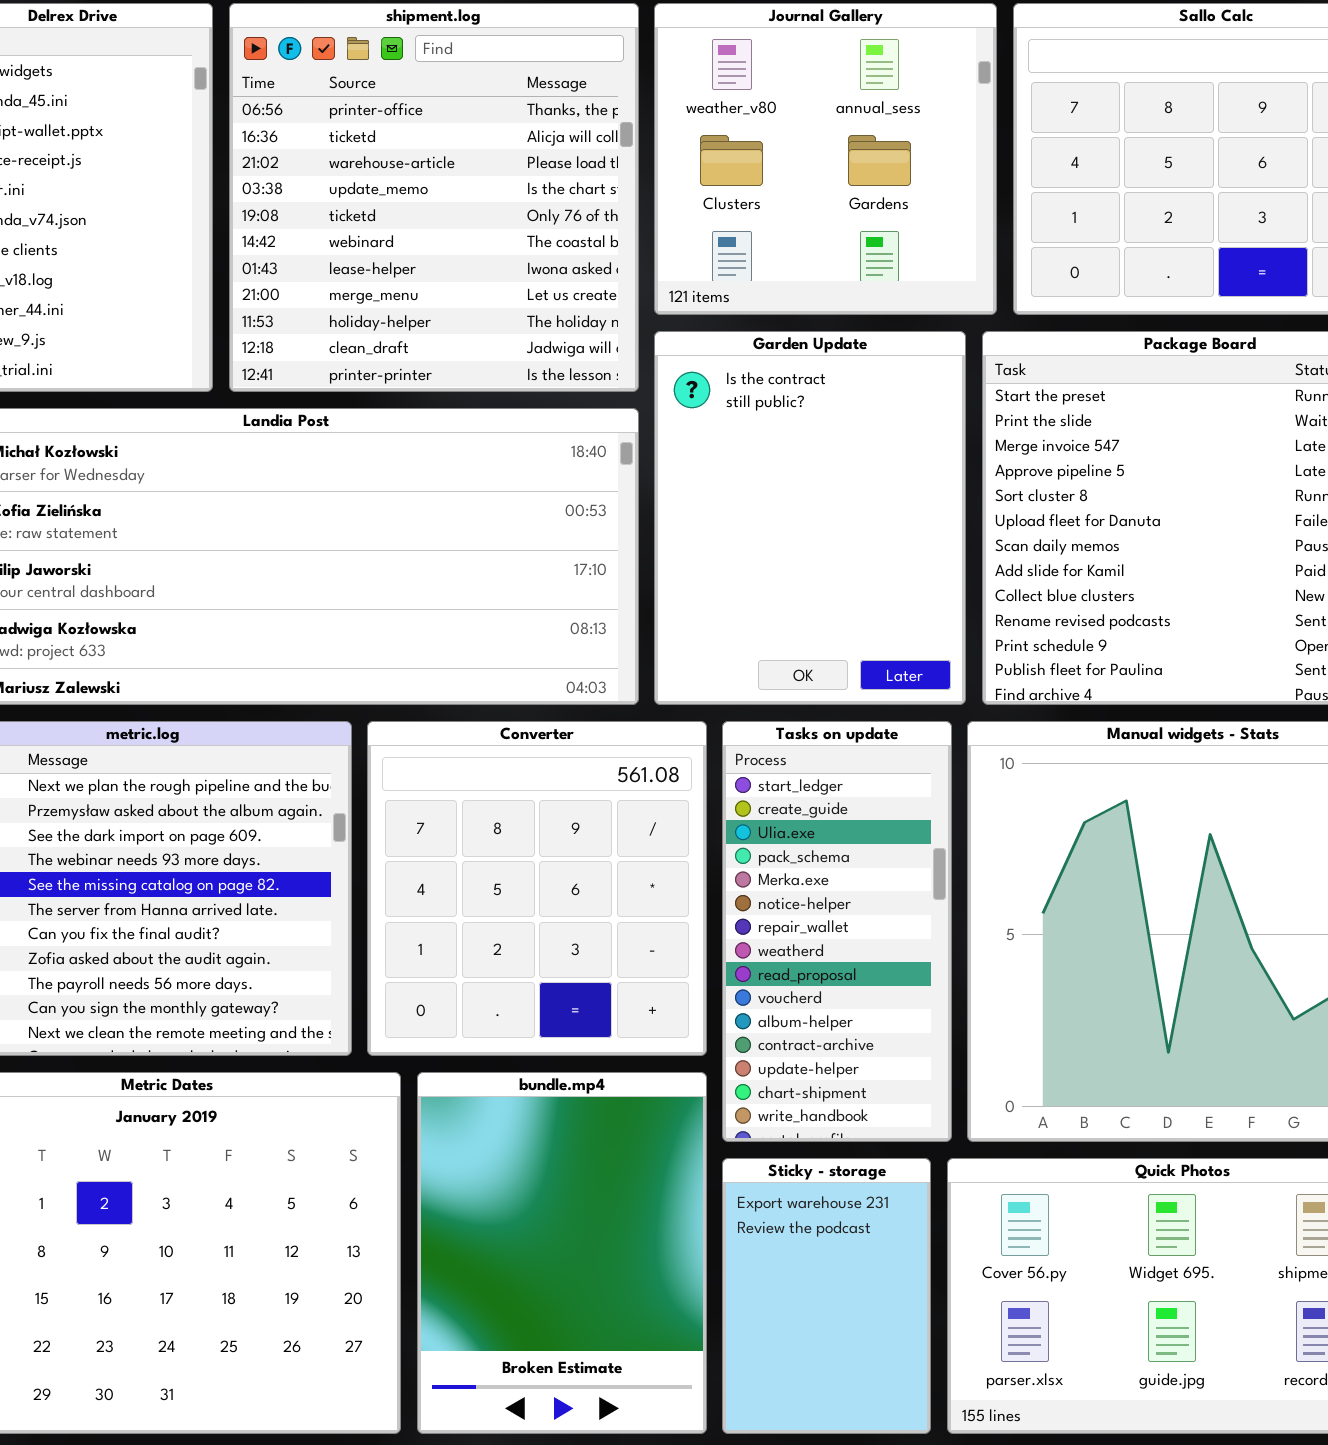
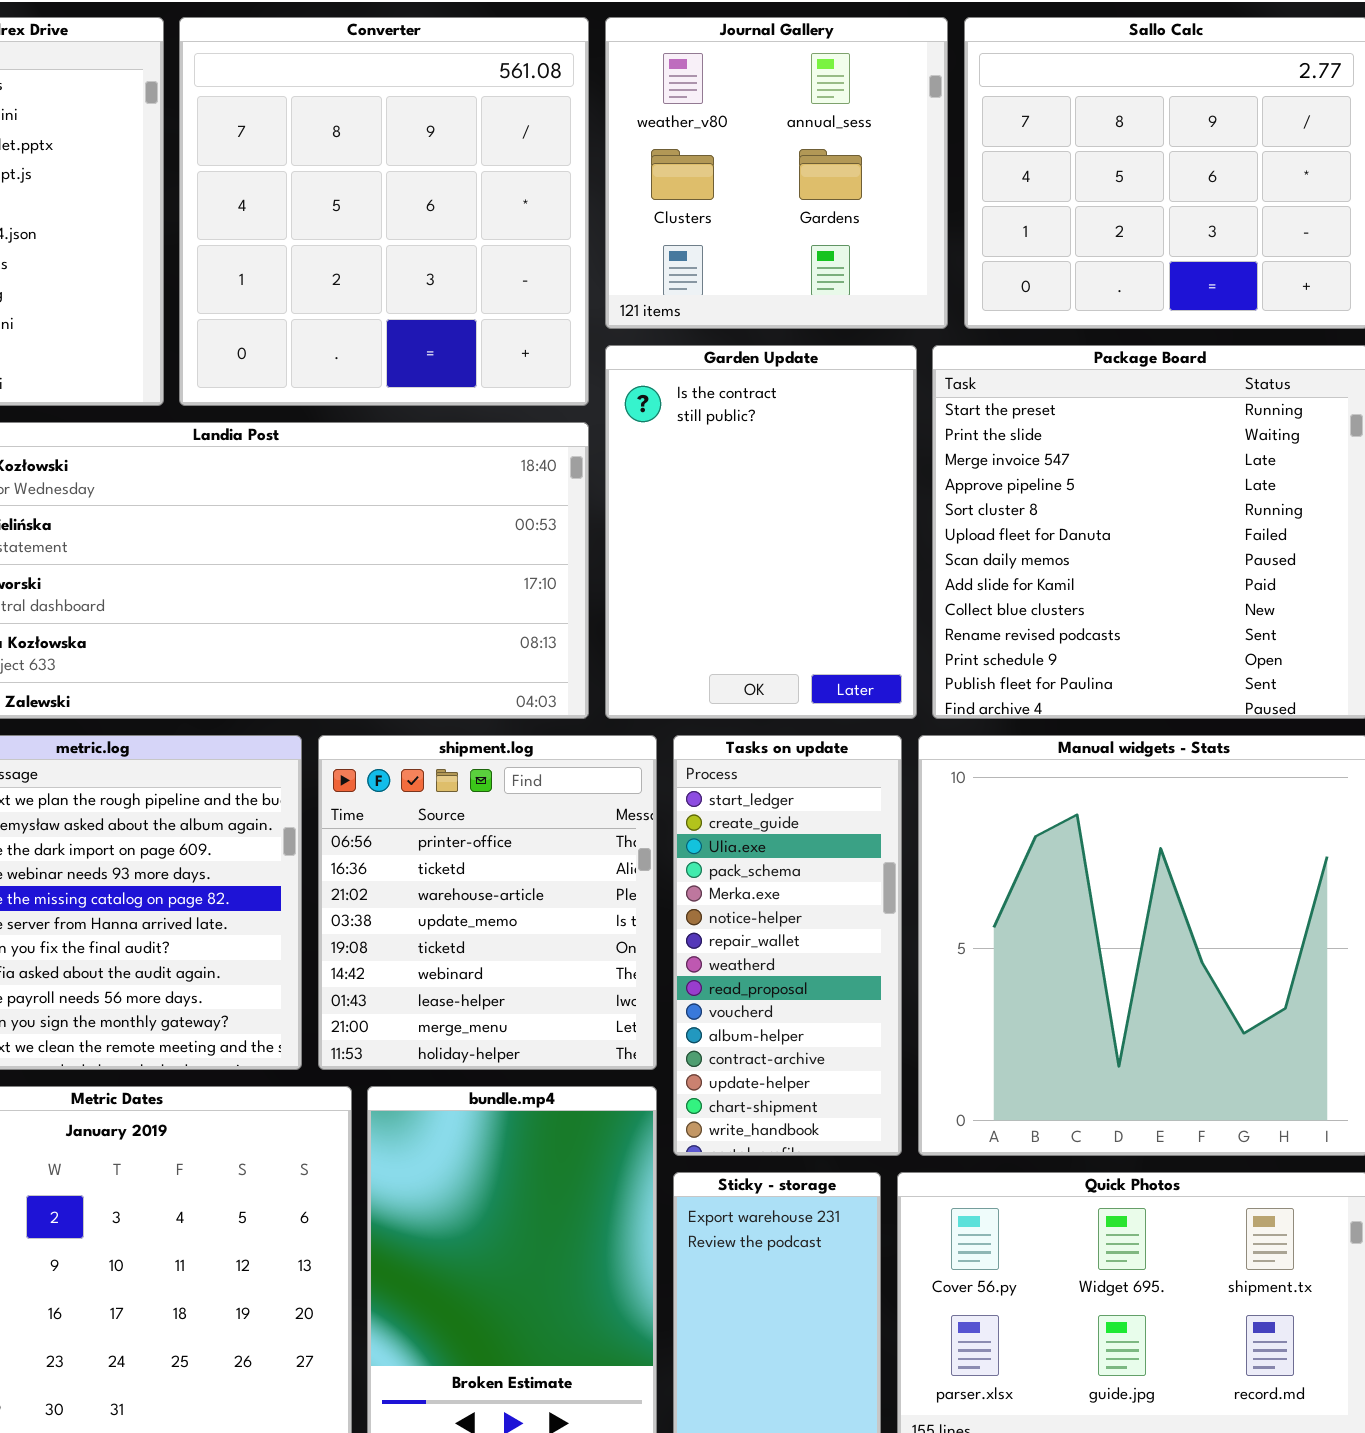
shipment.log: [229,3,639,392] -> [318,735,657,1070], moved, resized
Converter: [367,721,707,1056] -> [179,17,589,406], moved, resized

